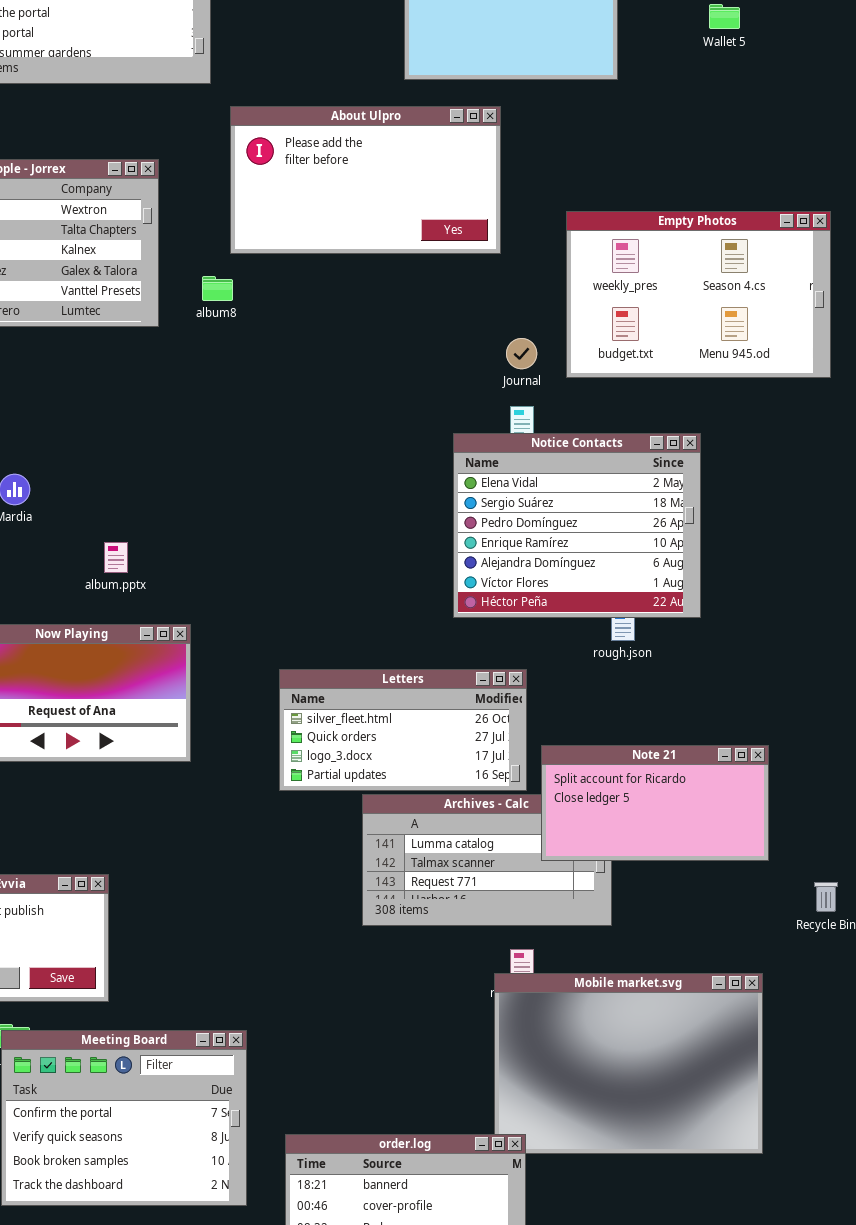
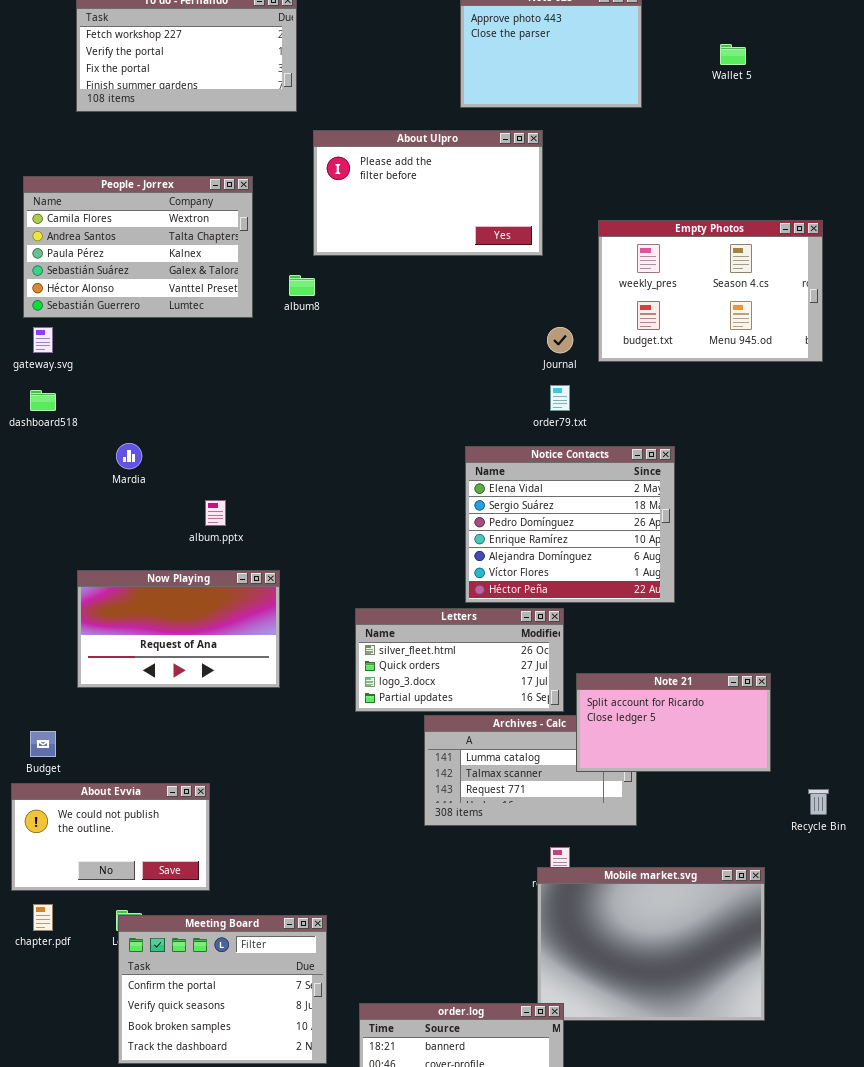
Notice Contacts: [453,433,701,618] -> [465,446,675,603], moved

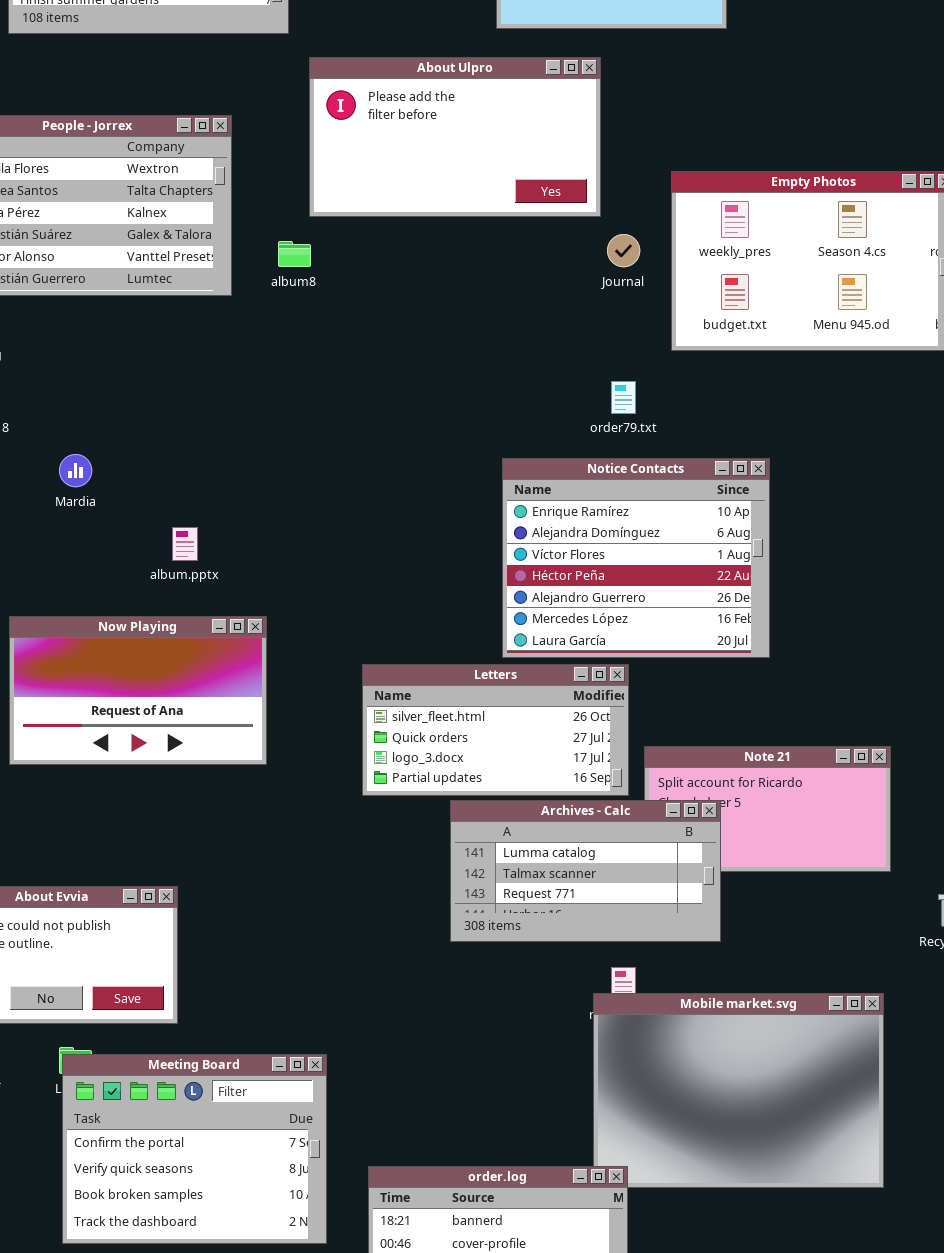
Journal: [547,327,573,353] -> [607,234,640,267], moved
Notice Contacts: [465,446,675,603] -> [502,458,770,658], scrolled down 3 rows
Archives - Calc: [424,715,637,826] -> [450,800,721,942], raised

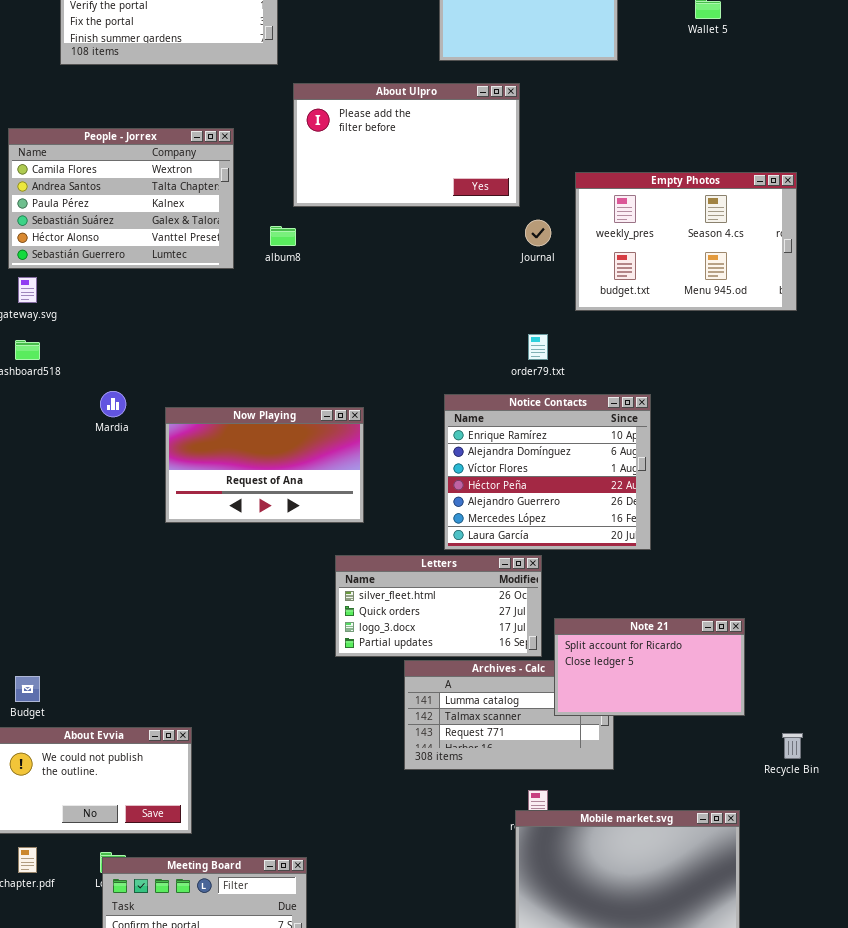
Now Playing: [9,616,267,765] -> [165,407,364,523], moved
Note 21: [644,746,891,872] -> [554,618,745,716], raised

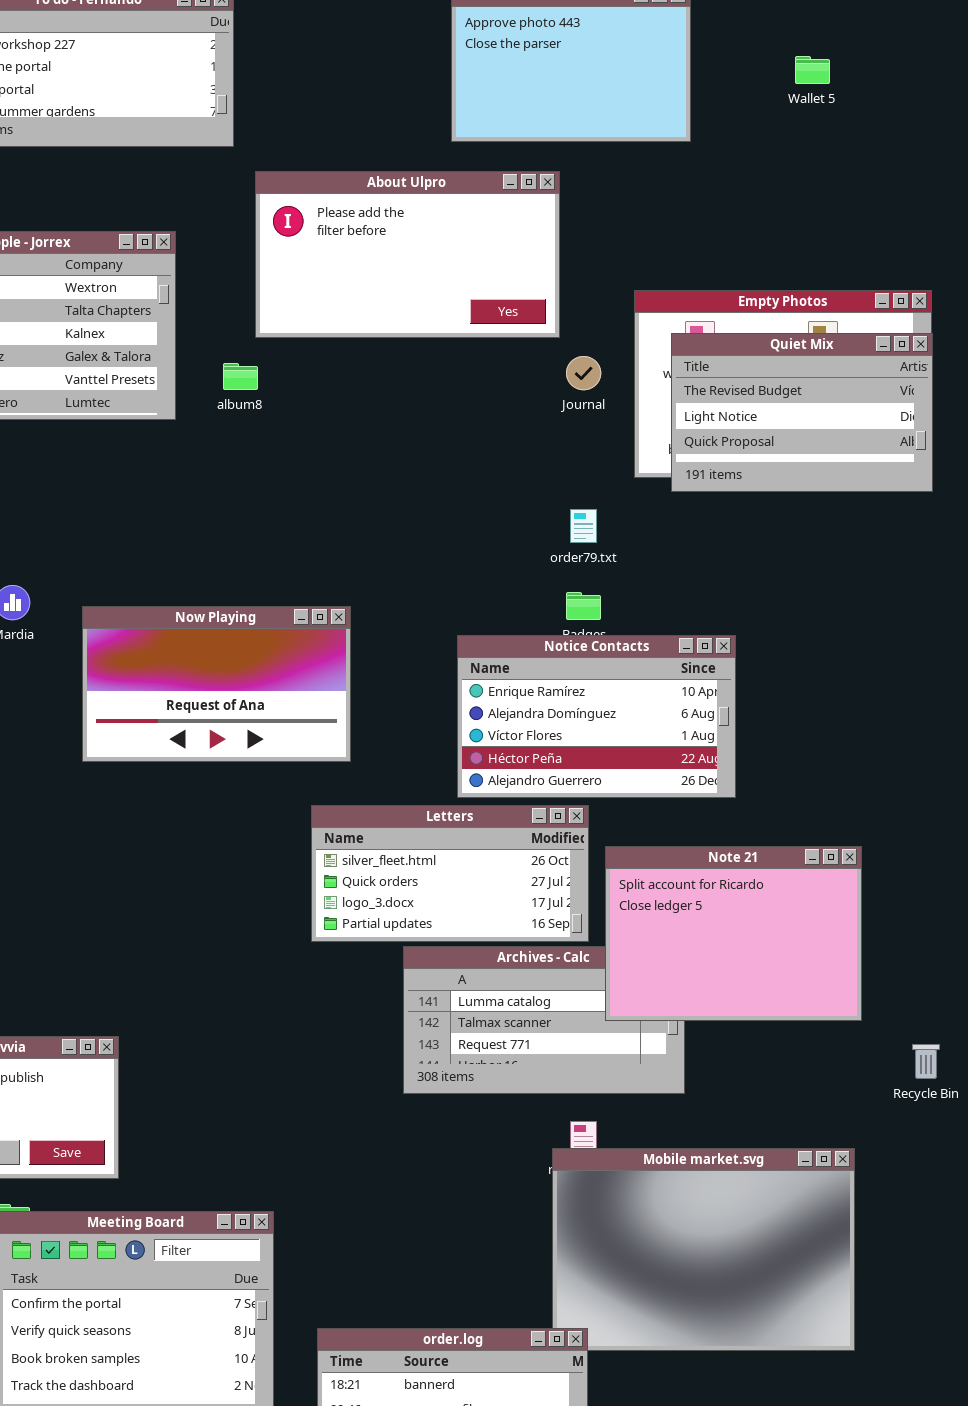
Quiet Mix: none -> [671,333,933,492], opened
Notice Contacts: [444,394,651,550] -> [457,635,736,798], resized
Note 21: [554,618,745,716] -> [605,846,862,1021], resized

